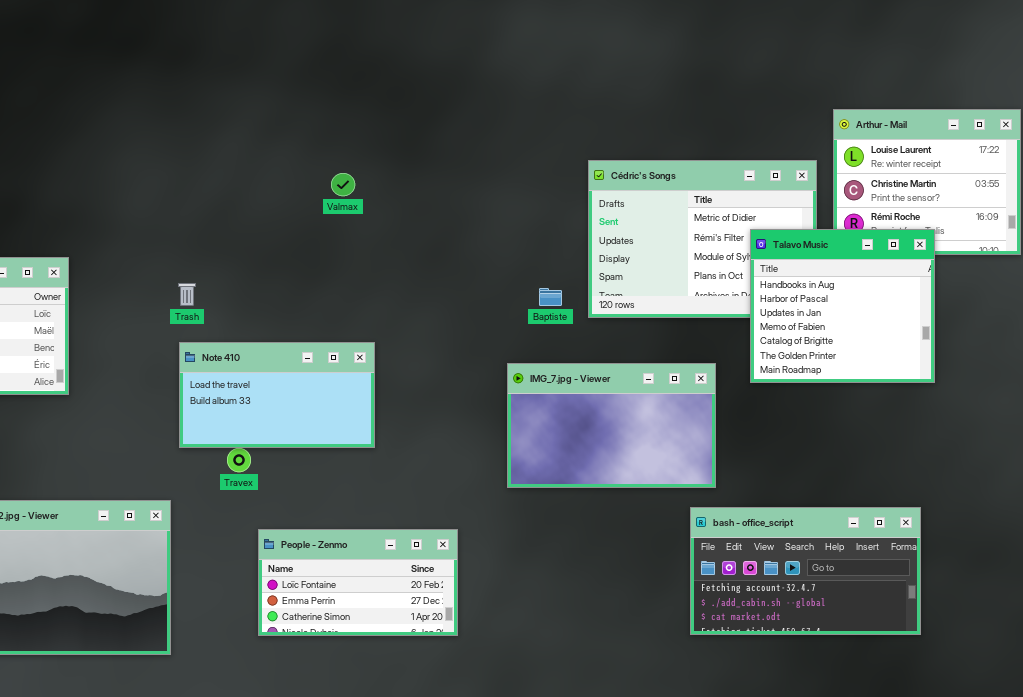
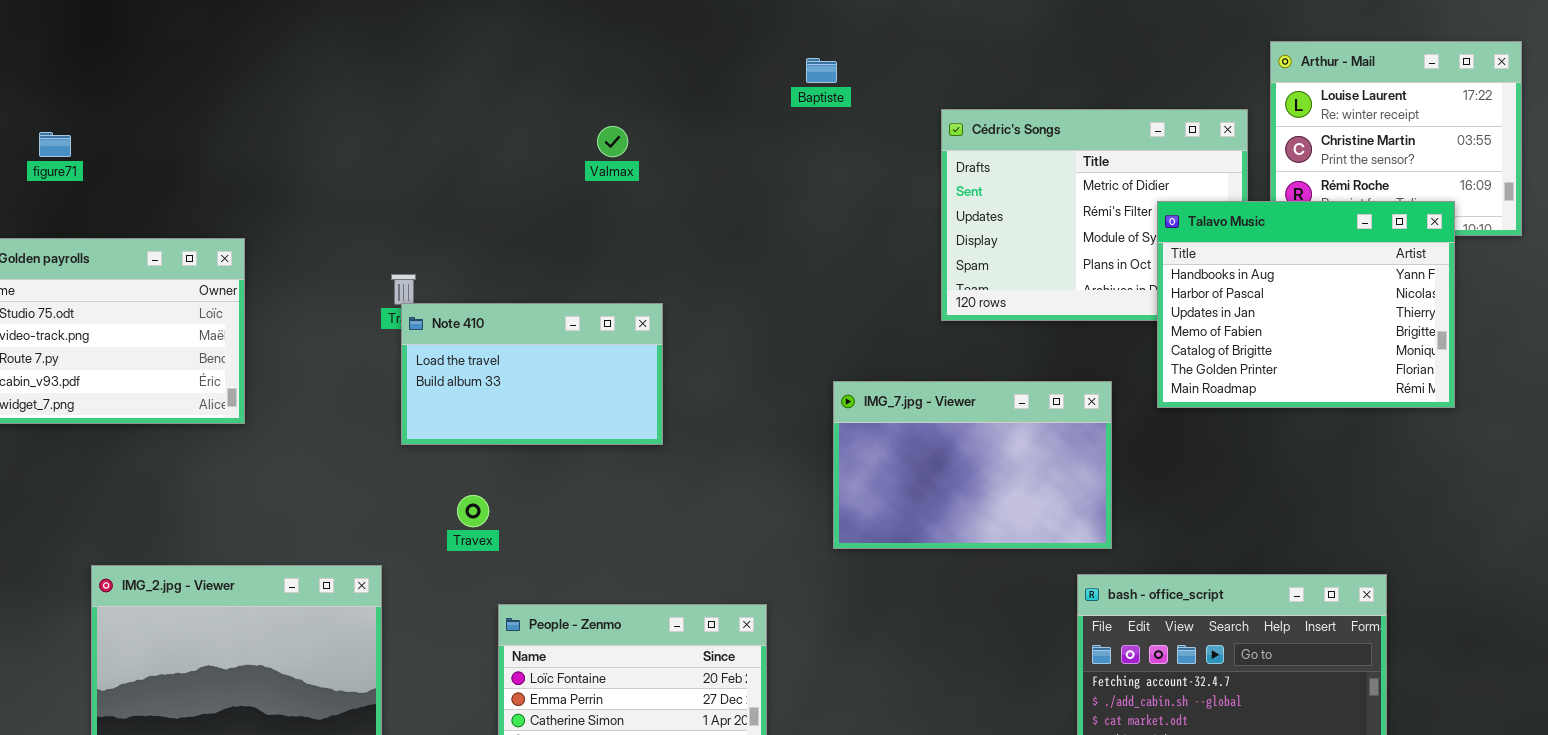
Talavo Music: [750,229,935,383] -> [1157,201,1455,408], resized
Baptiste: [539,288,562,306] -> [806,58,837,83], moved
Note 410: [179,342,375,448] -> [401,303,663,445], moved

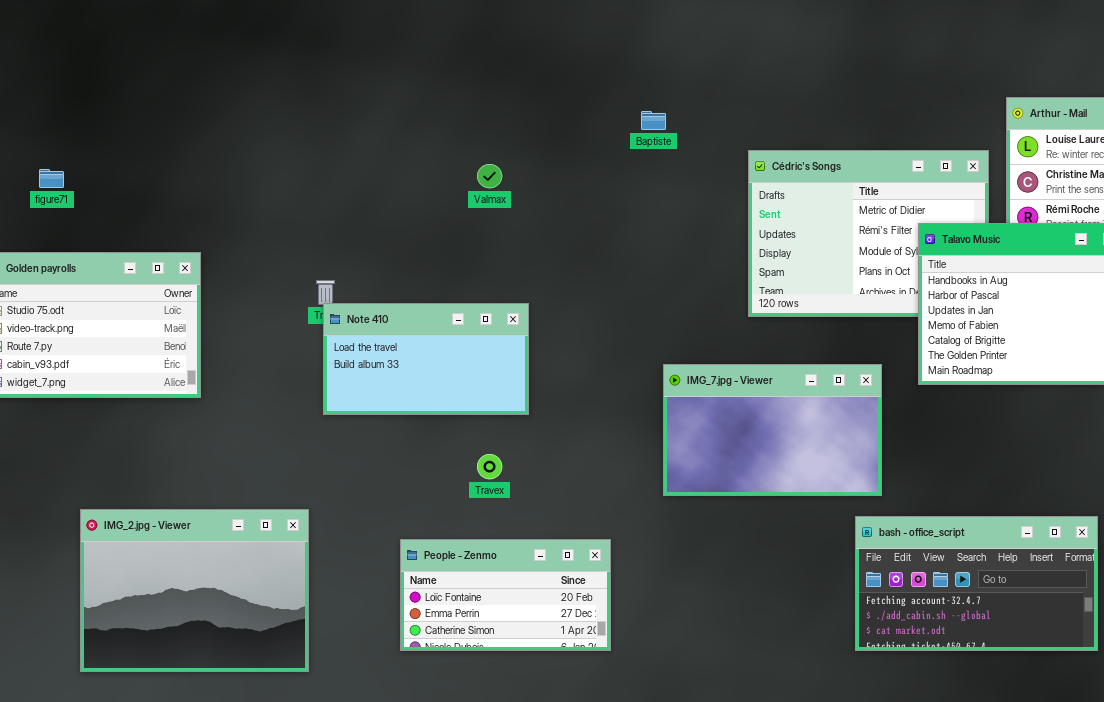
Travex: [457,495,489,527] -> [477,454,502,479], moved

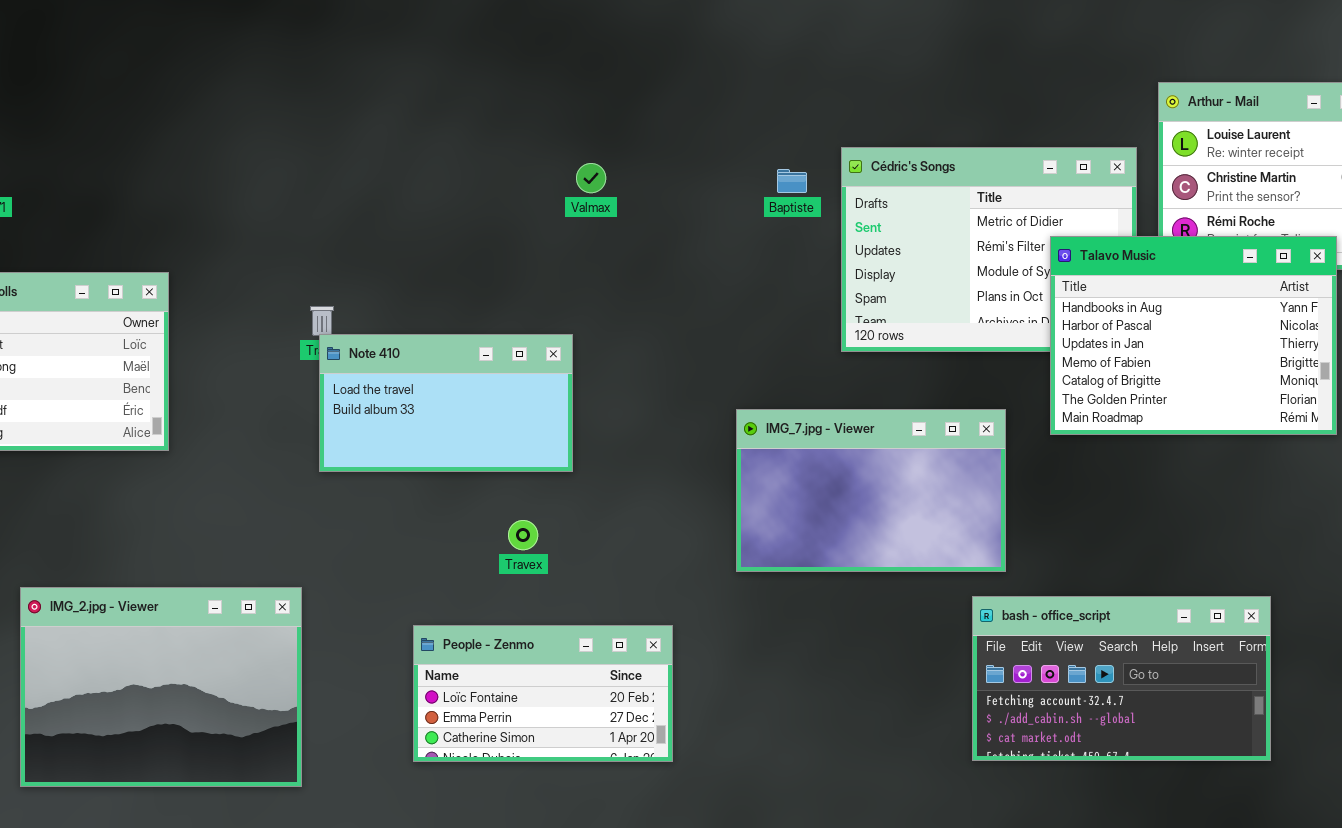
Baptiste: [641,111,666,130] -> [777,169,807,193], moved
Valmax: [477,164,502,188] -> [576,163,606,193], moved

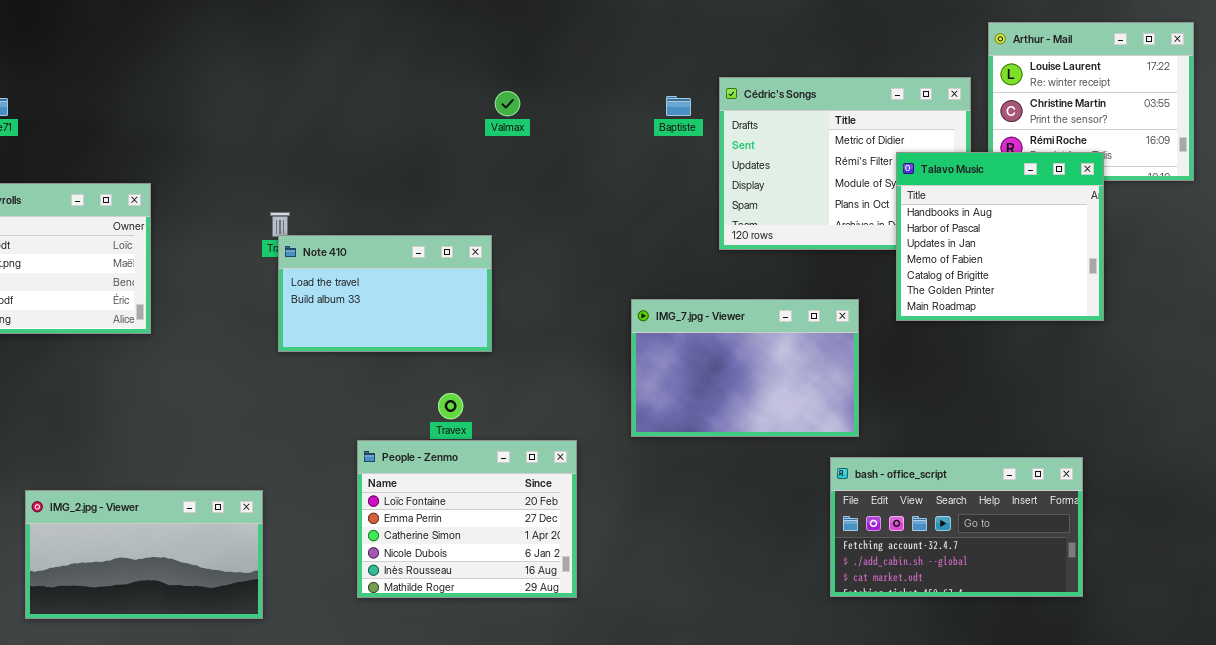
Talavo Music: [1050,236,1337,435] -> [896,152,1104,321], resized
IMG_2.jpg - Viewer: [20,587,302,787] -> [25,490,263,619], resized
People - Zenmo: [413,625,673,762] -> [357,440,577,598], resized

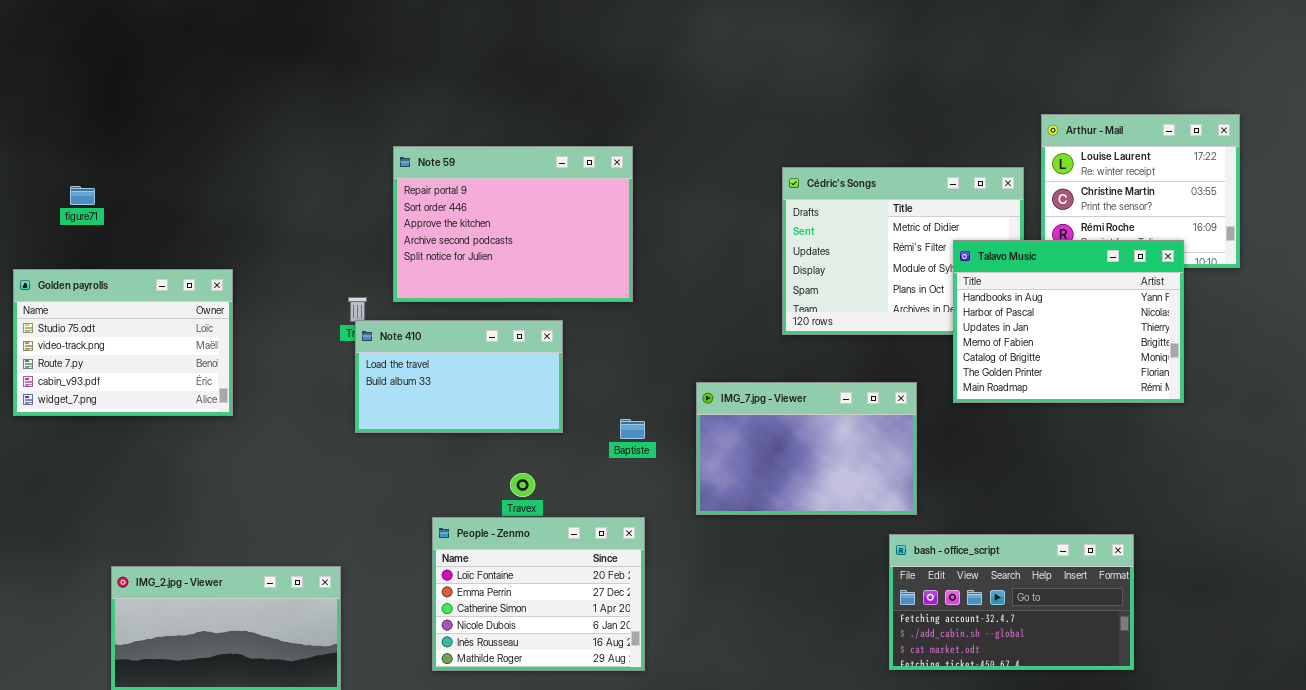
Note 59: none -> [393,146,633,302], opened
Baptiste: [666,96,691,116] -> [620,419,645,439], moved
Talavo Music: [896,152,1104,321] -> [953,240,1184,403], resized

